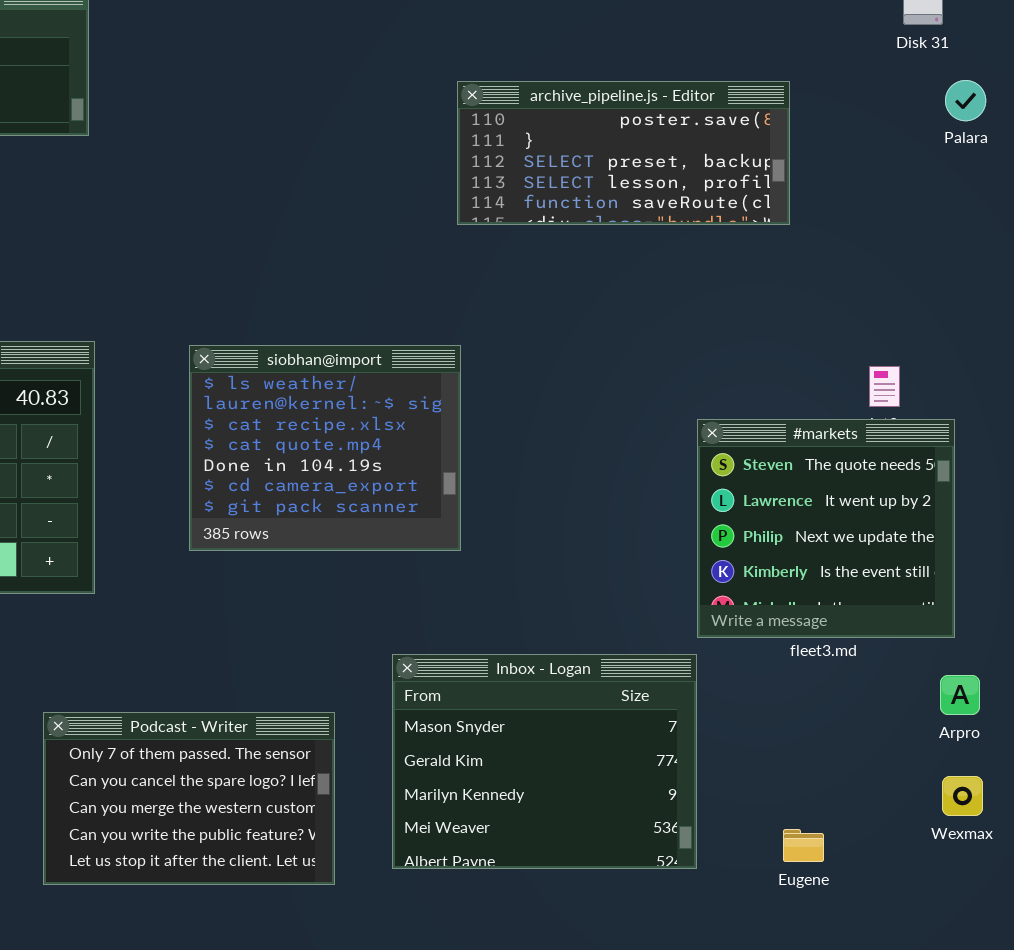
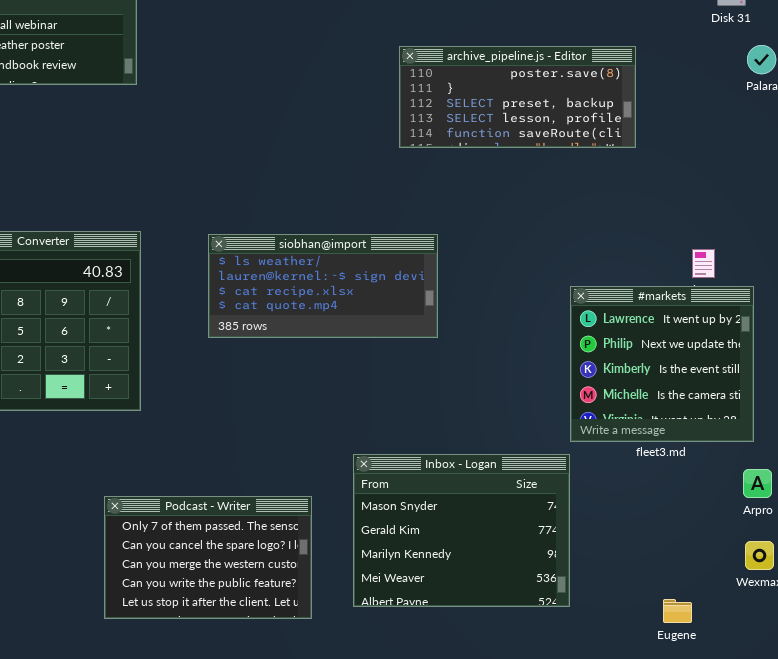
siobhan@import: [189,345,461,551] -> [208,234,438,338], resized
#markets: [697,419,955,638] -> [570,286,754,442], scrolled down 1 row
Eugene: [783,829,824,862] -> [663,599,692,623], moved

